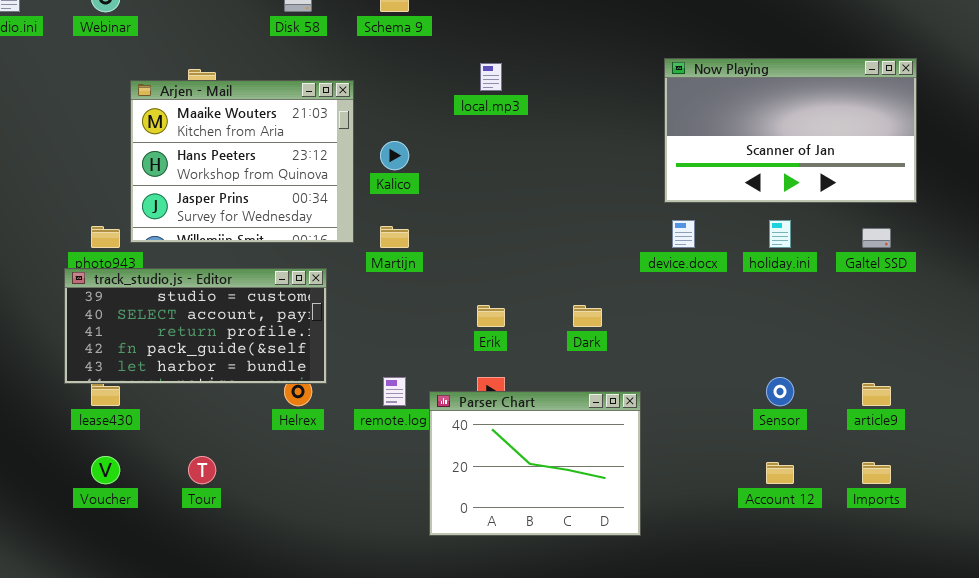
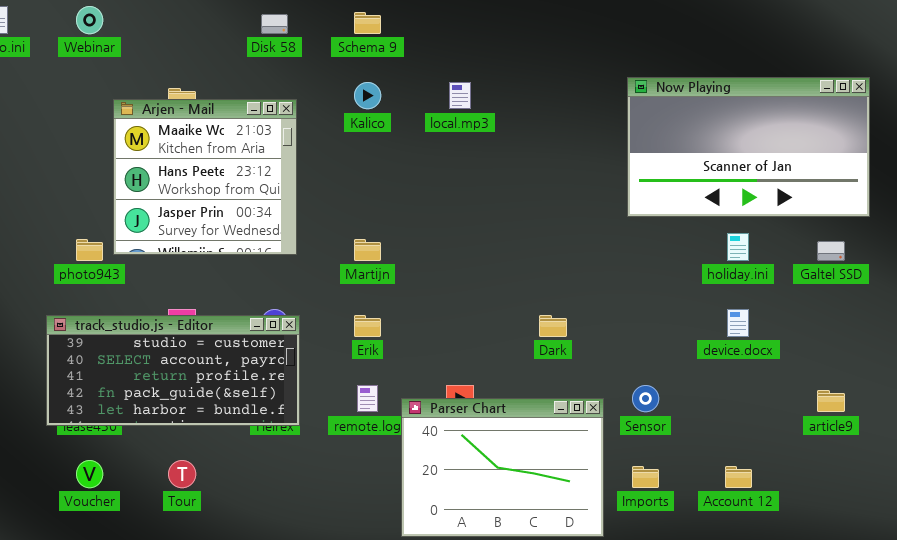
Arjen - Mail: [130,80,354,243] -> [113,99,297,255], resized
Kalico: [380,141,409,170] -> [354,82,381,109], moved
device.docx: [672,220,695,248] -> [727,309,749,337], moved
track_studio.js - Editor: [64,268,327,384] -> [46,315,300,426], moved
Erik: [477,305,505,327] -> [354,315,381,337], moved
Sensor: [766,377,794,406] -> [632,385,659,412], moved
Imports: [862,462,891,484] -> [632,466,659,488], moved

